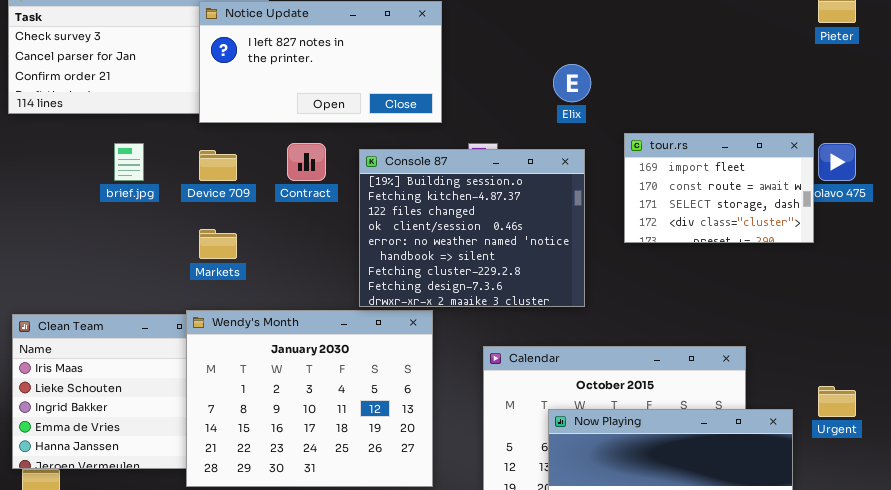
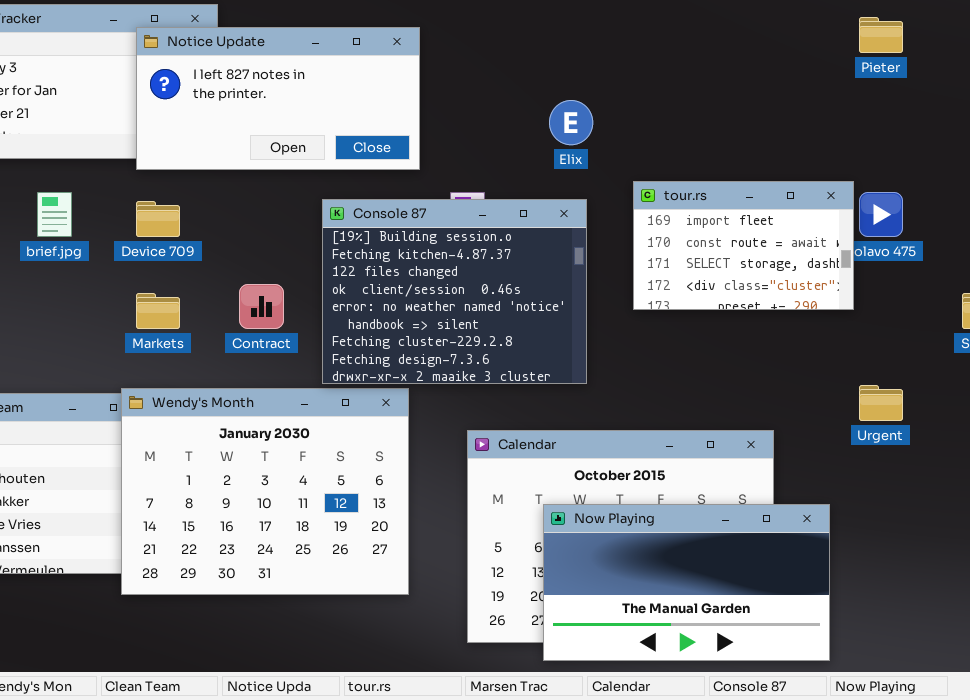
Contract: [287,143,326,181] -> [239,284,284,329], moved
Urgent: [818,386,856,417] -> [859,385,903,421], moved

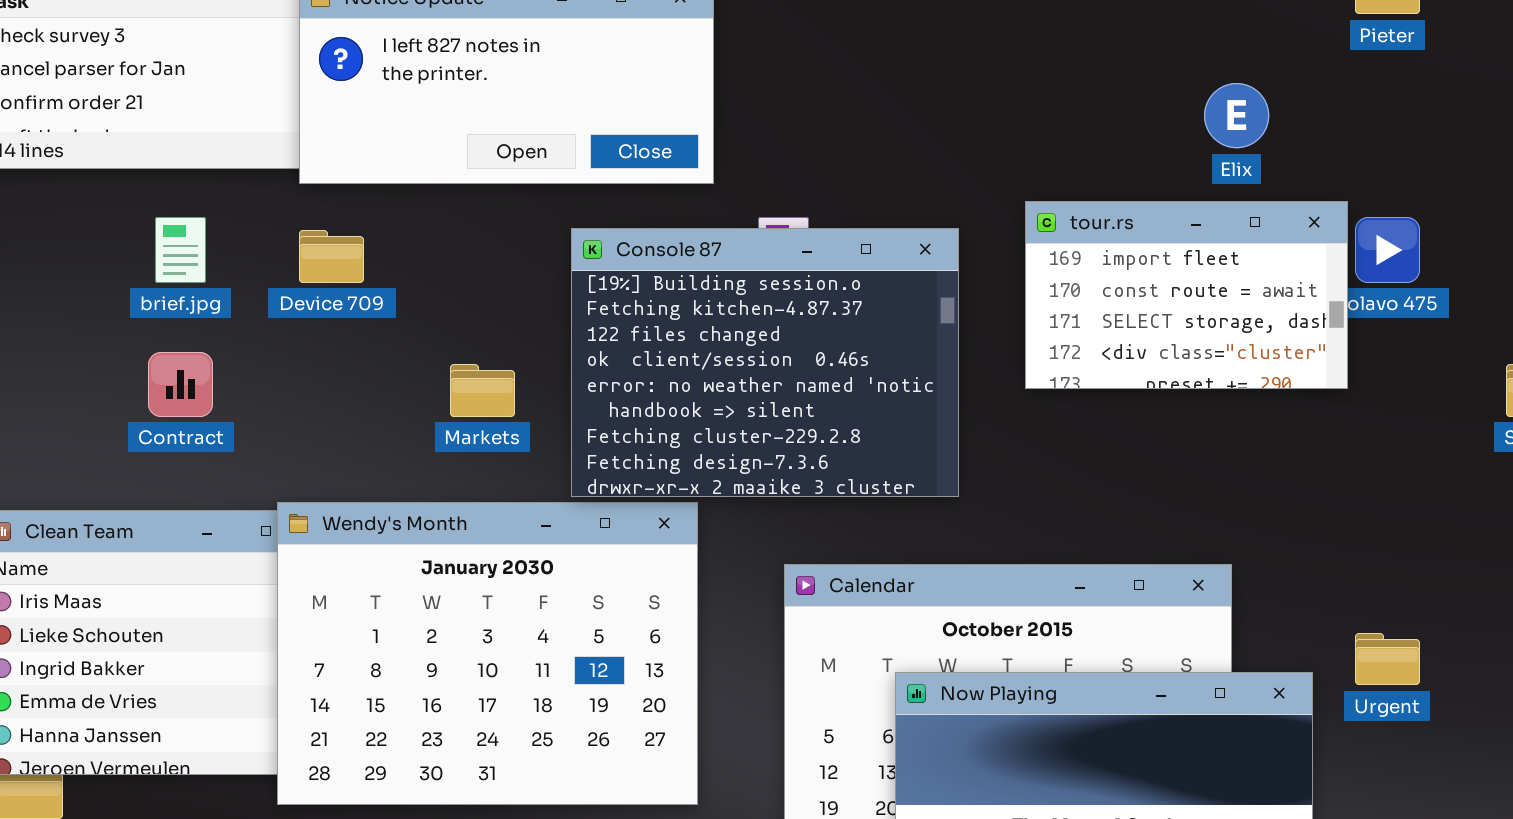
Elix: [549,100,593,145] -> [1204,83,1269,148], moved
Contract: [239,284,284,329] -> [148,352,213,417], moved
Markets: [136,293,180,329] -> [450,364,515,417], moved
Urgent: [859,385,903,421] -> [1355,633,1420,685], moved

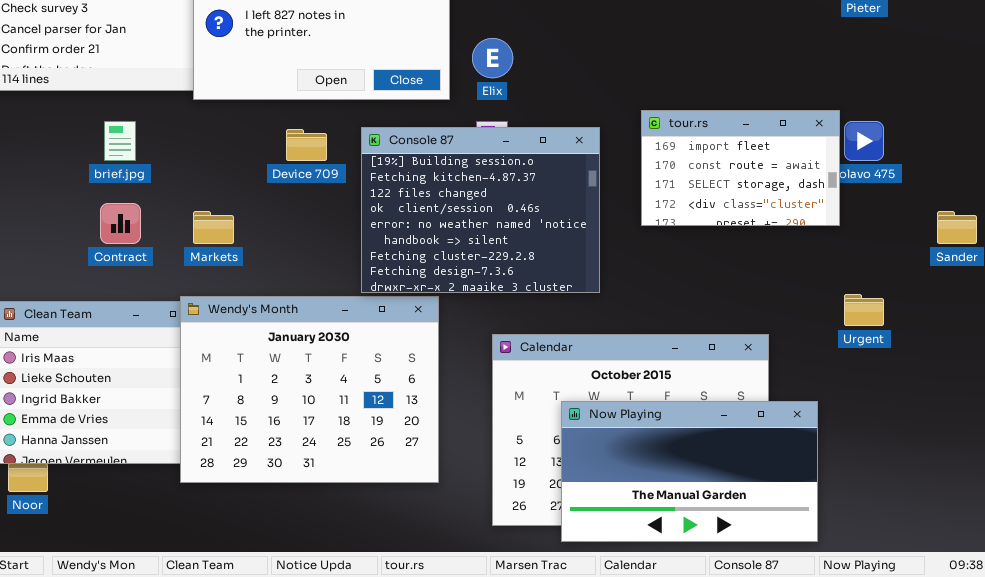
Elix: [1204,83,1269,148] -> [472,38,513,78], moved
Device 709: [299,230,364,283] -> [286,129,327,161], moved
Markets: [450,364,515,417] -> [193,211,234,244], moved
Urgent: [1355,633,1420,685] -> [844,294,884,326], moved

